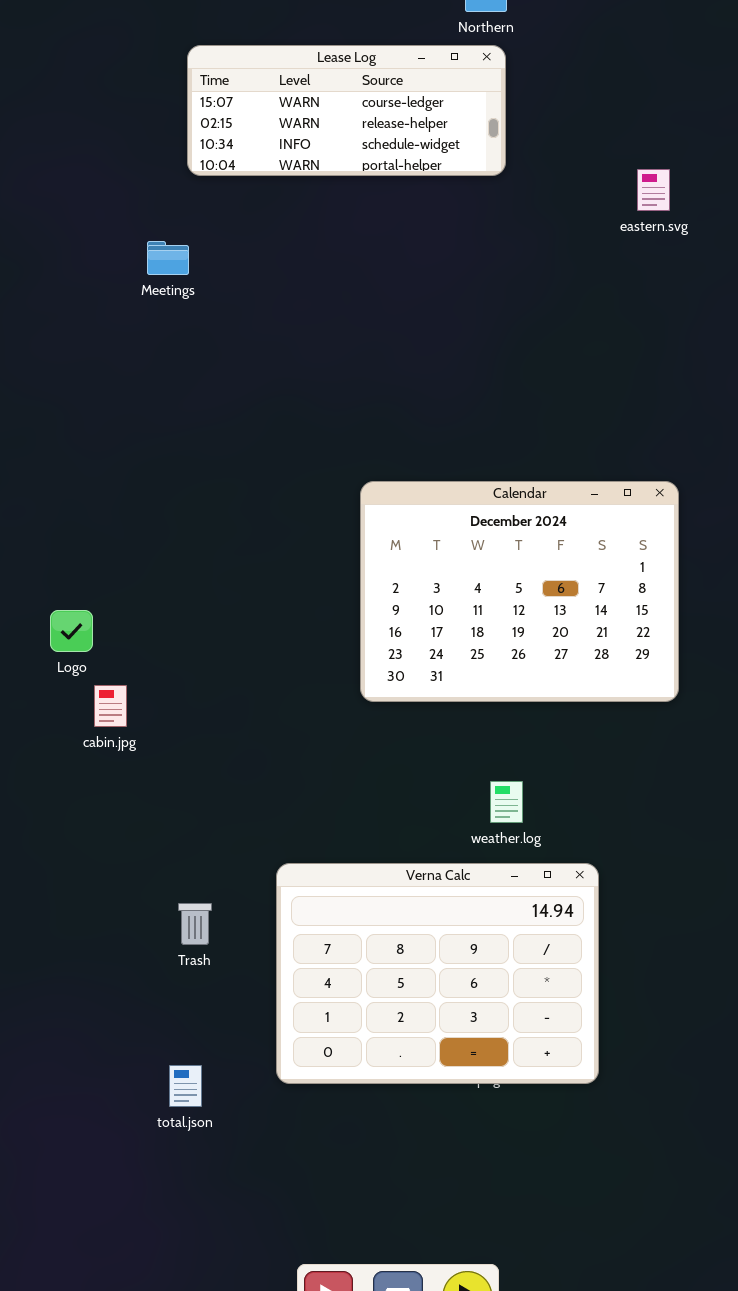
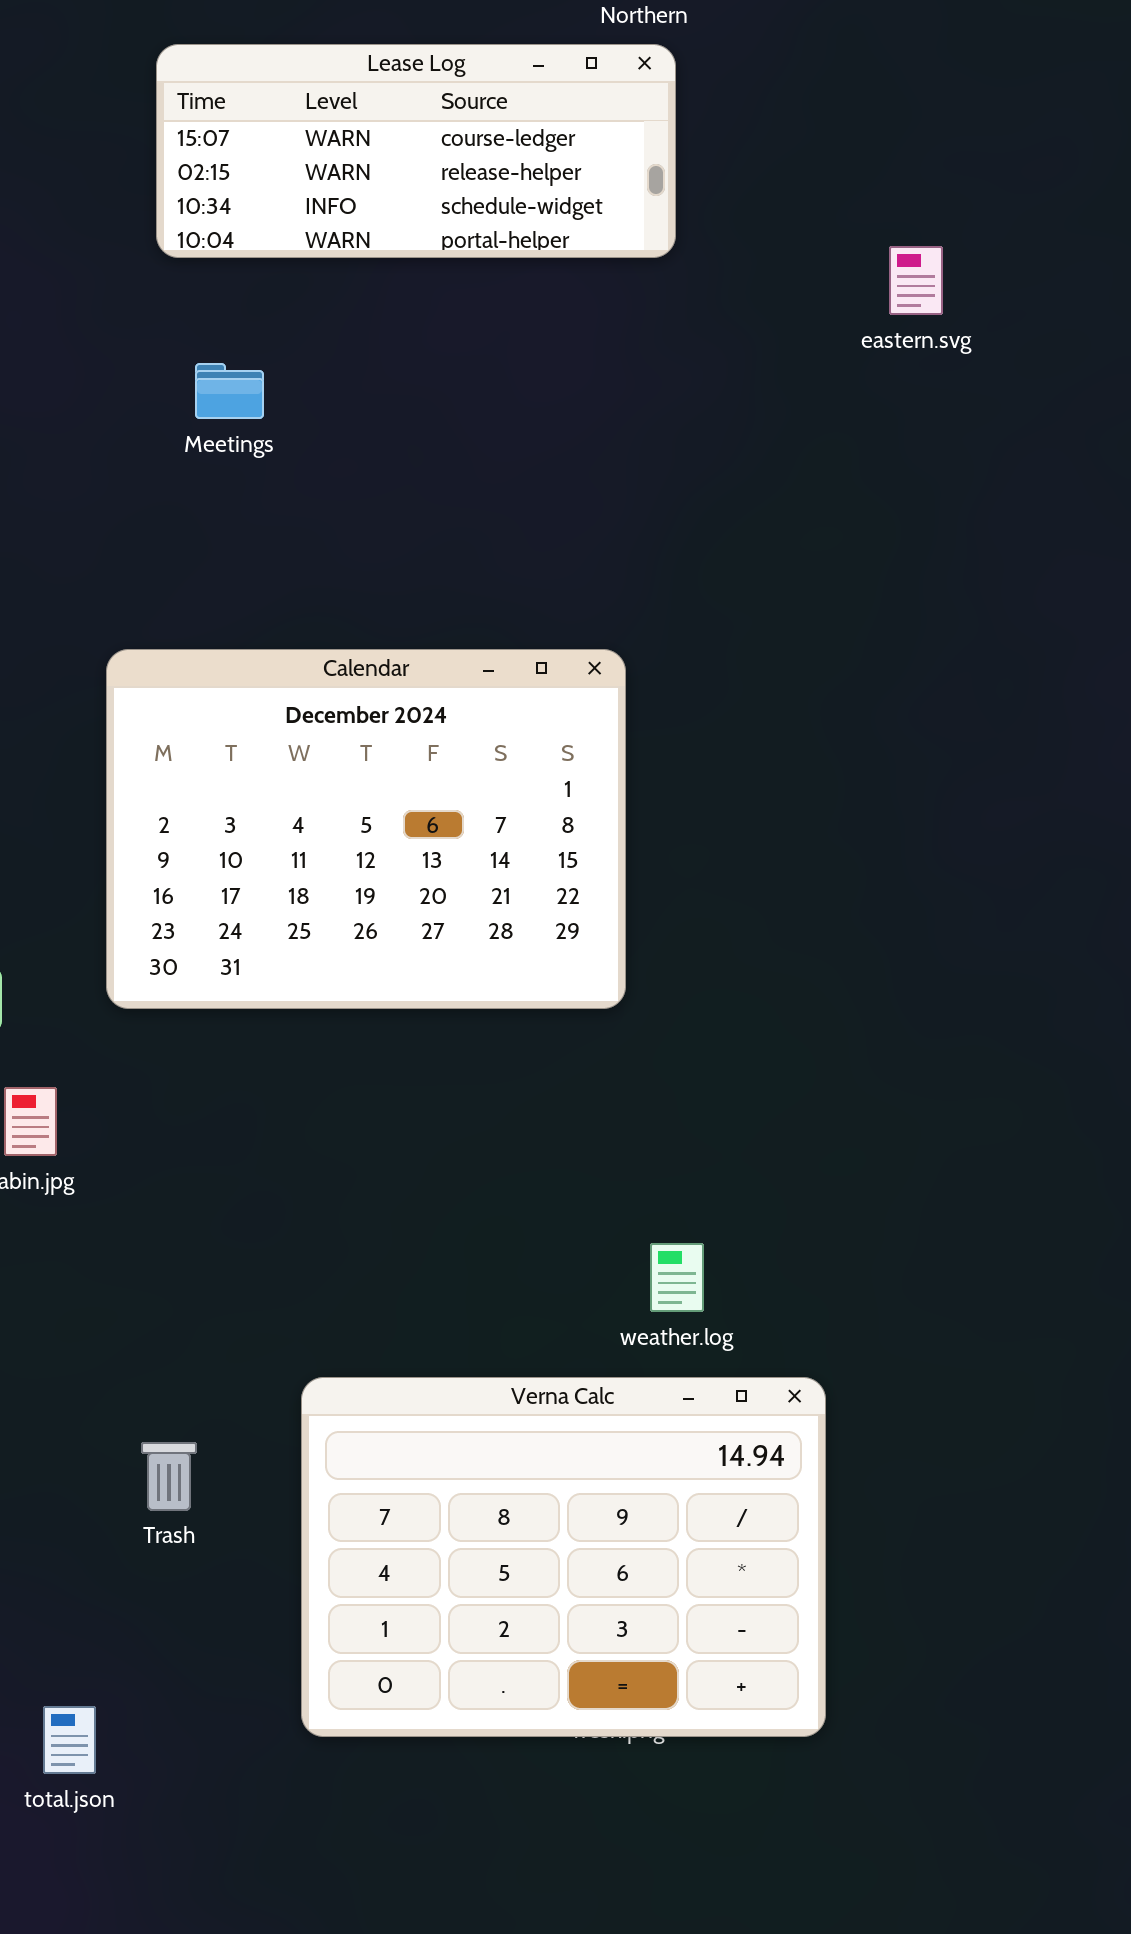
Meetings: [147,241,189,275] -> [195,363,264,419], moved
Calendar: [360,481,679,702] -> [106,649,626,1009], moved
total.json: [169,1065,202,1107] -> [43,1706,96,1774], moved

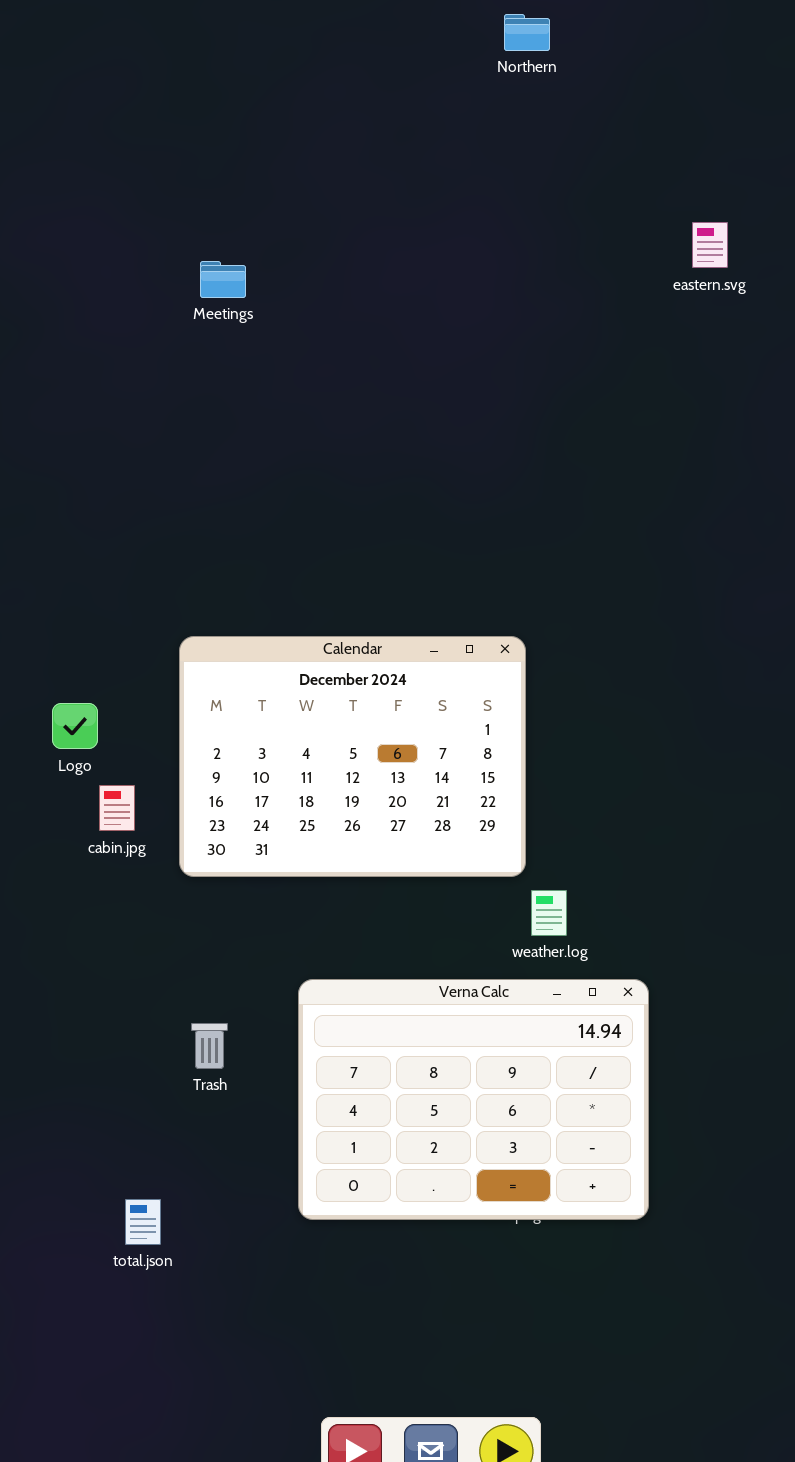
Lease Log: [156,44,676,258] -> none, closed
Meetings: [195,363,264,419] -> [200,261,246,298], moved
Calendar: [106,649,626,1009] -> [179,636,526,877], moved

